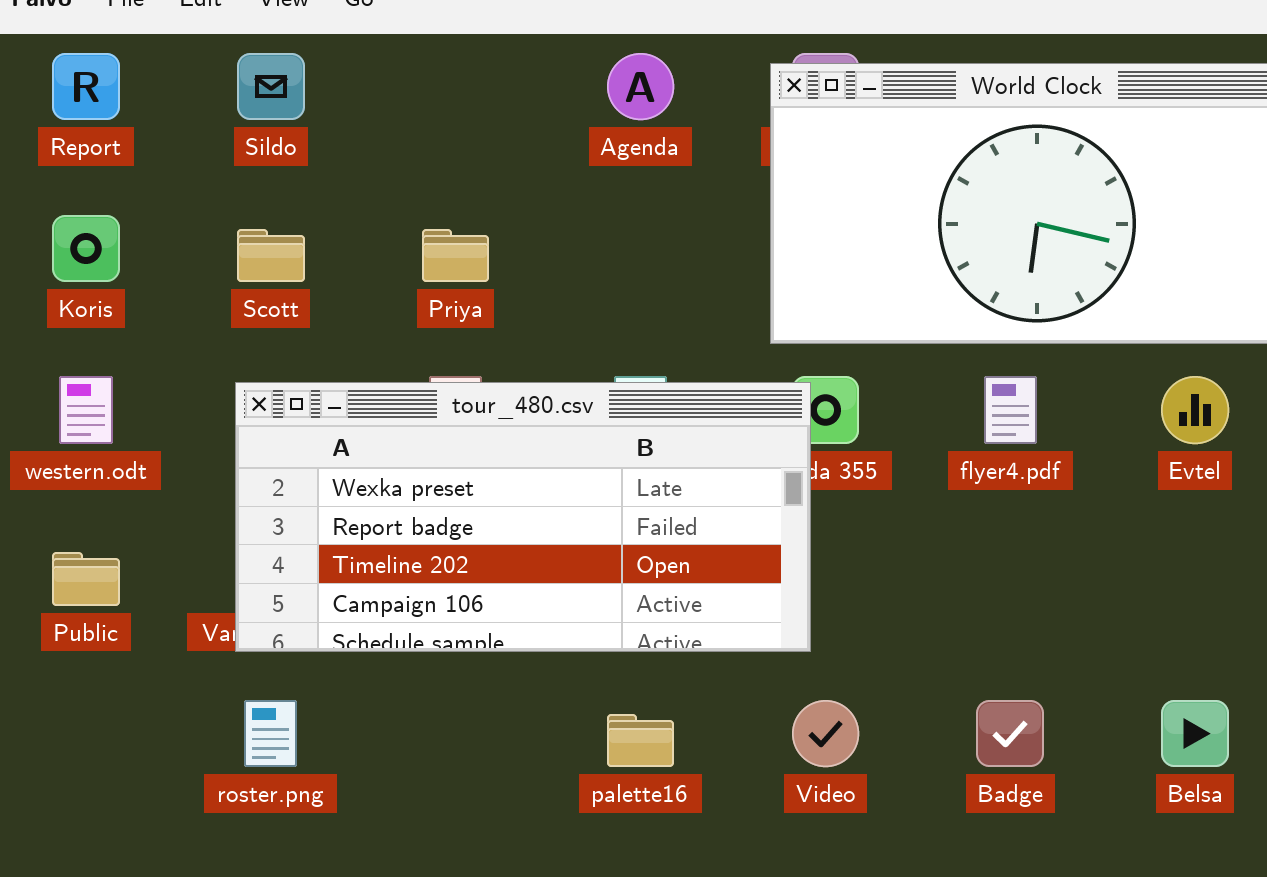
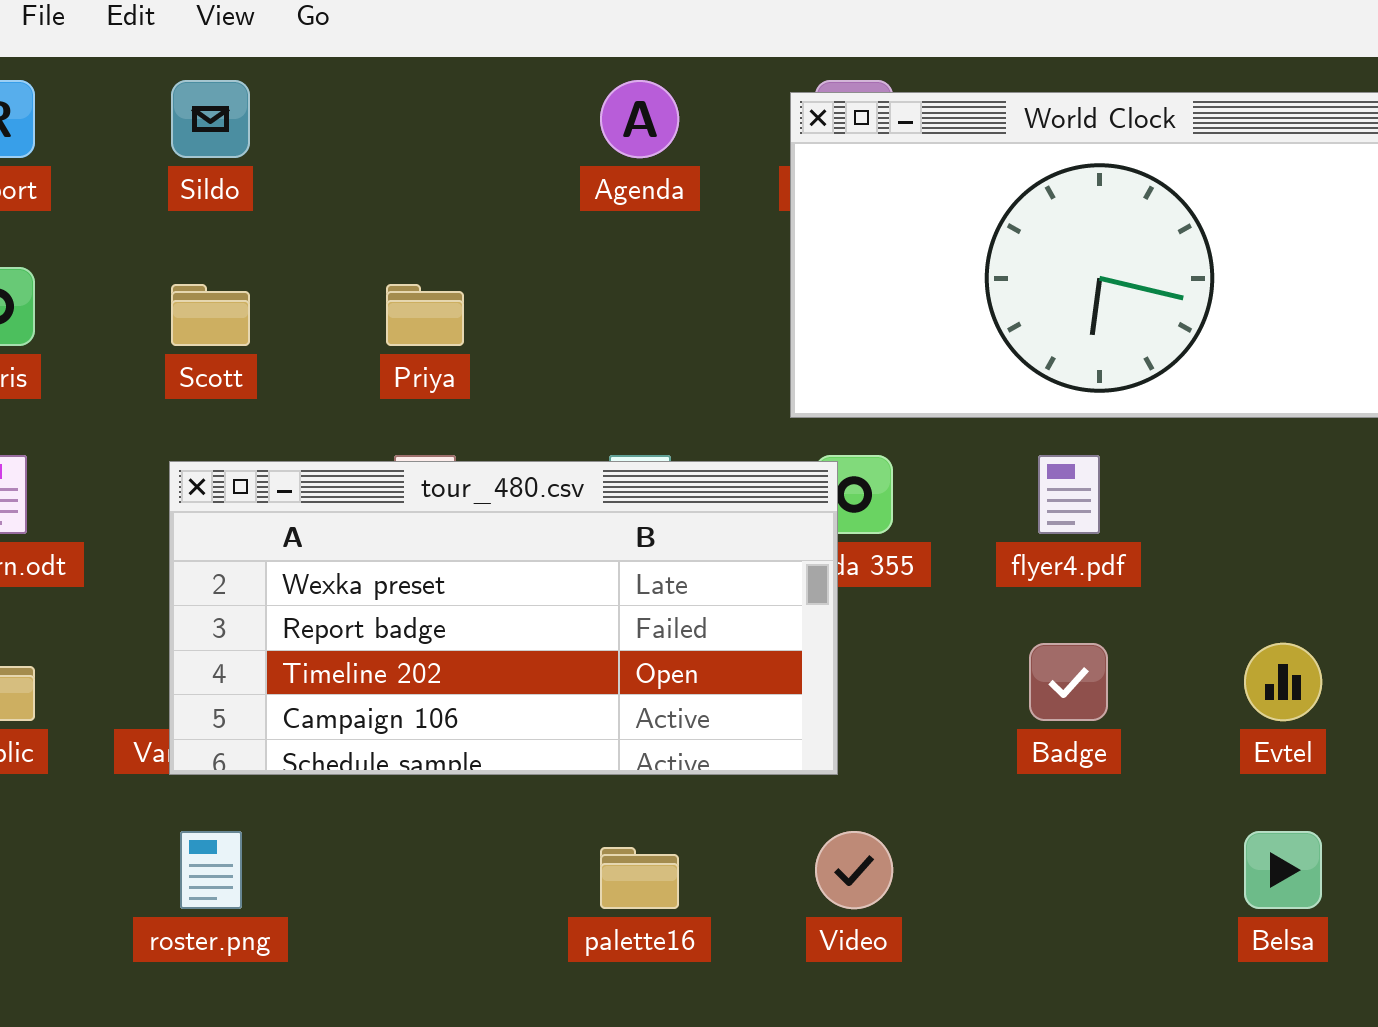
Evtel: [1161,376,1229,444] -> [1244,643,1322,721], moved
Badge: [976,700,1044,767] -> [1029,643,1108,721], moved

